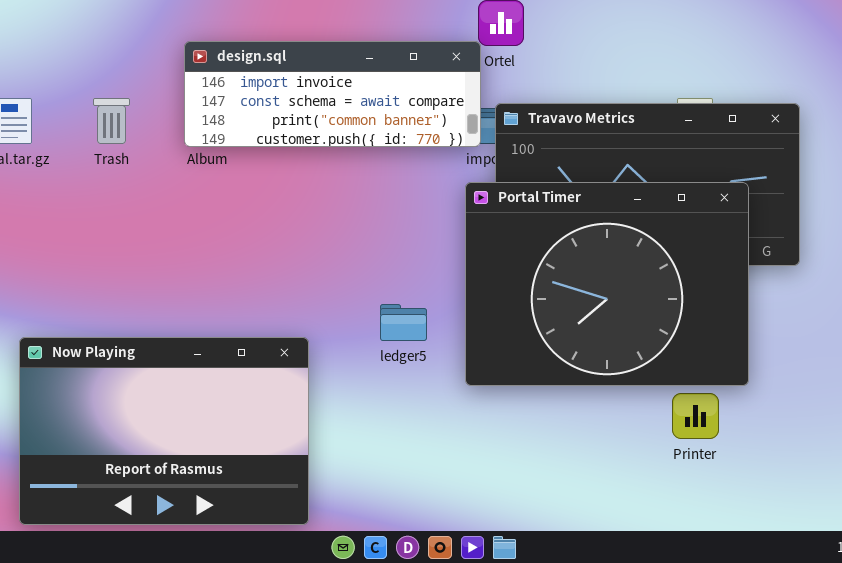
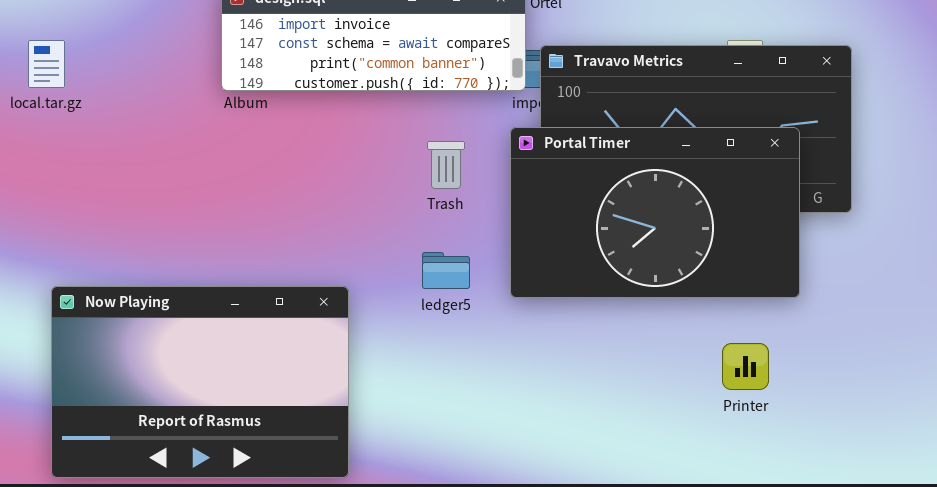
Trash: [93,98,130,144] -> [427,141,465,189], moved
Portal Timer: [465,182,749,386] -> [510,127,800,298], resized

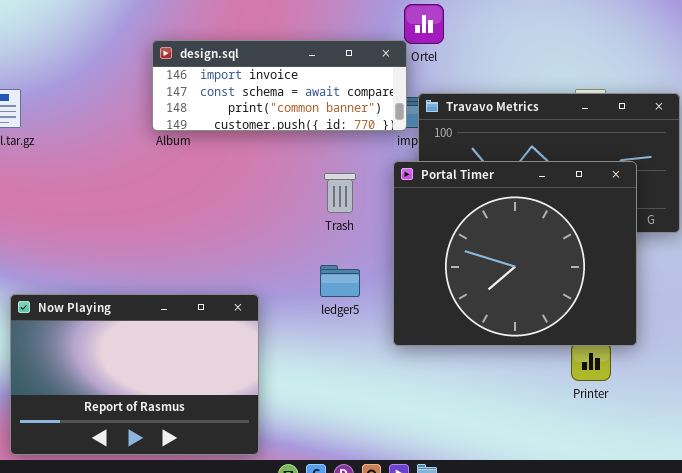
Portal Timer: [510,127,800,298] -> [393,161,637,346], resized

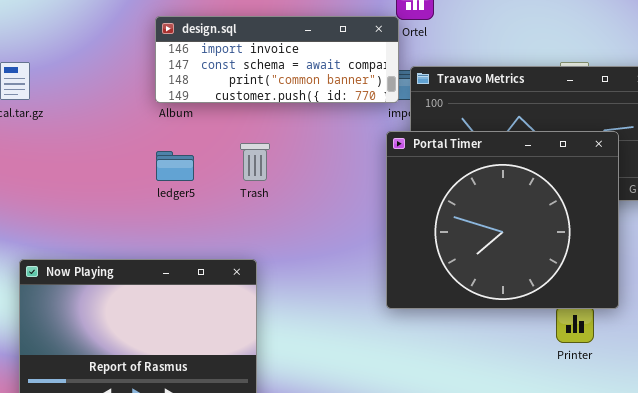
Trash: [324,173,356,213] -> [240,143,270,181], moved
ledger5: [320,265,360,297] -> [156,151,194,181], moved

